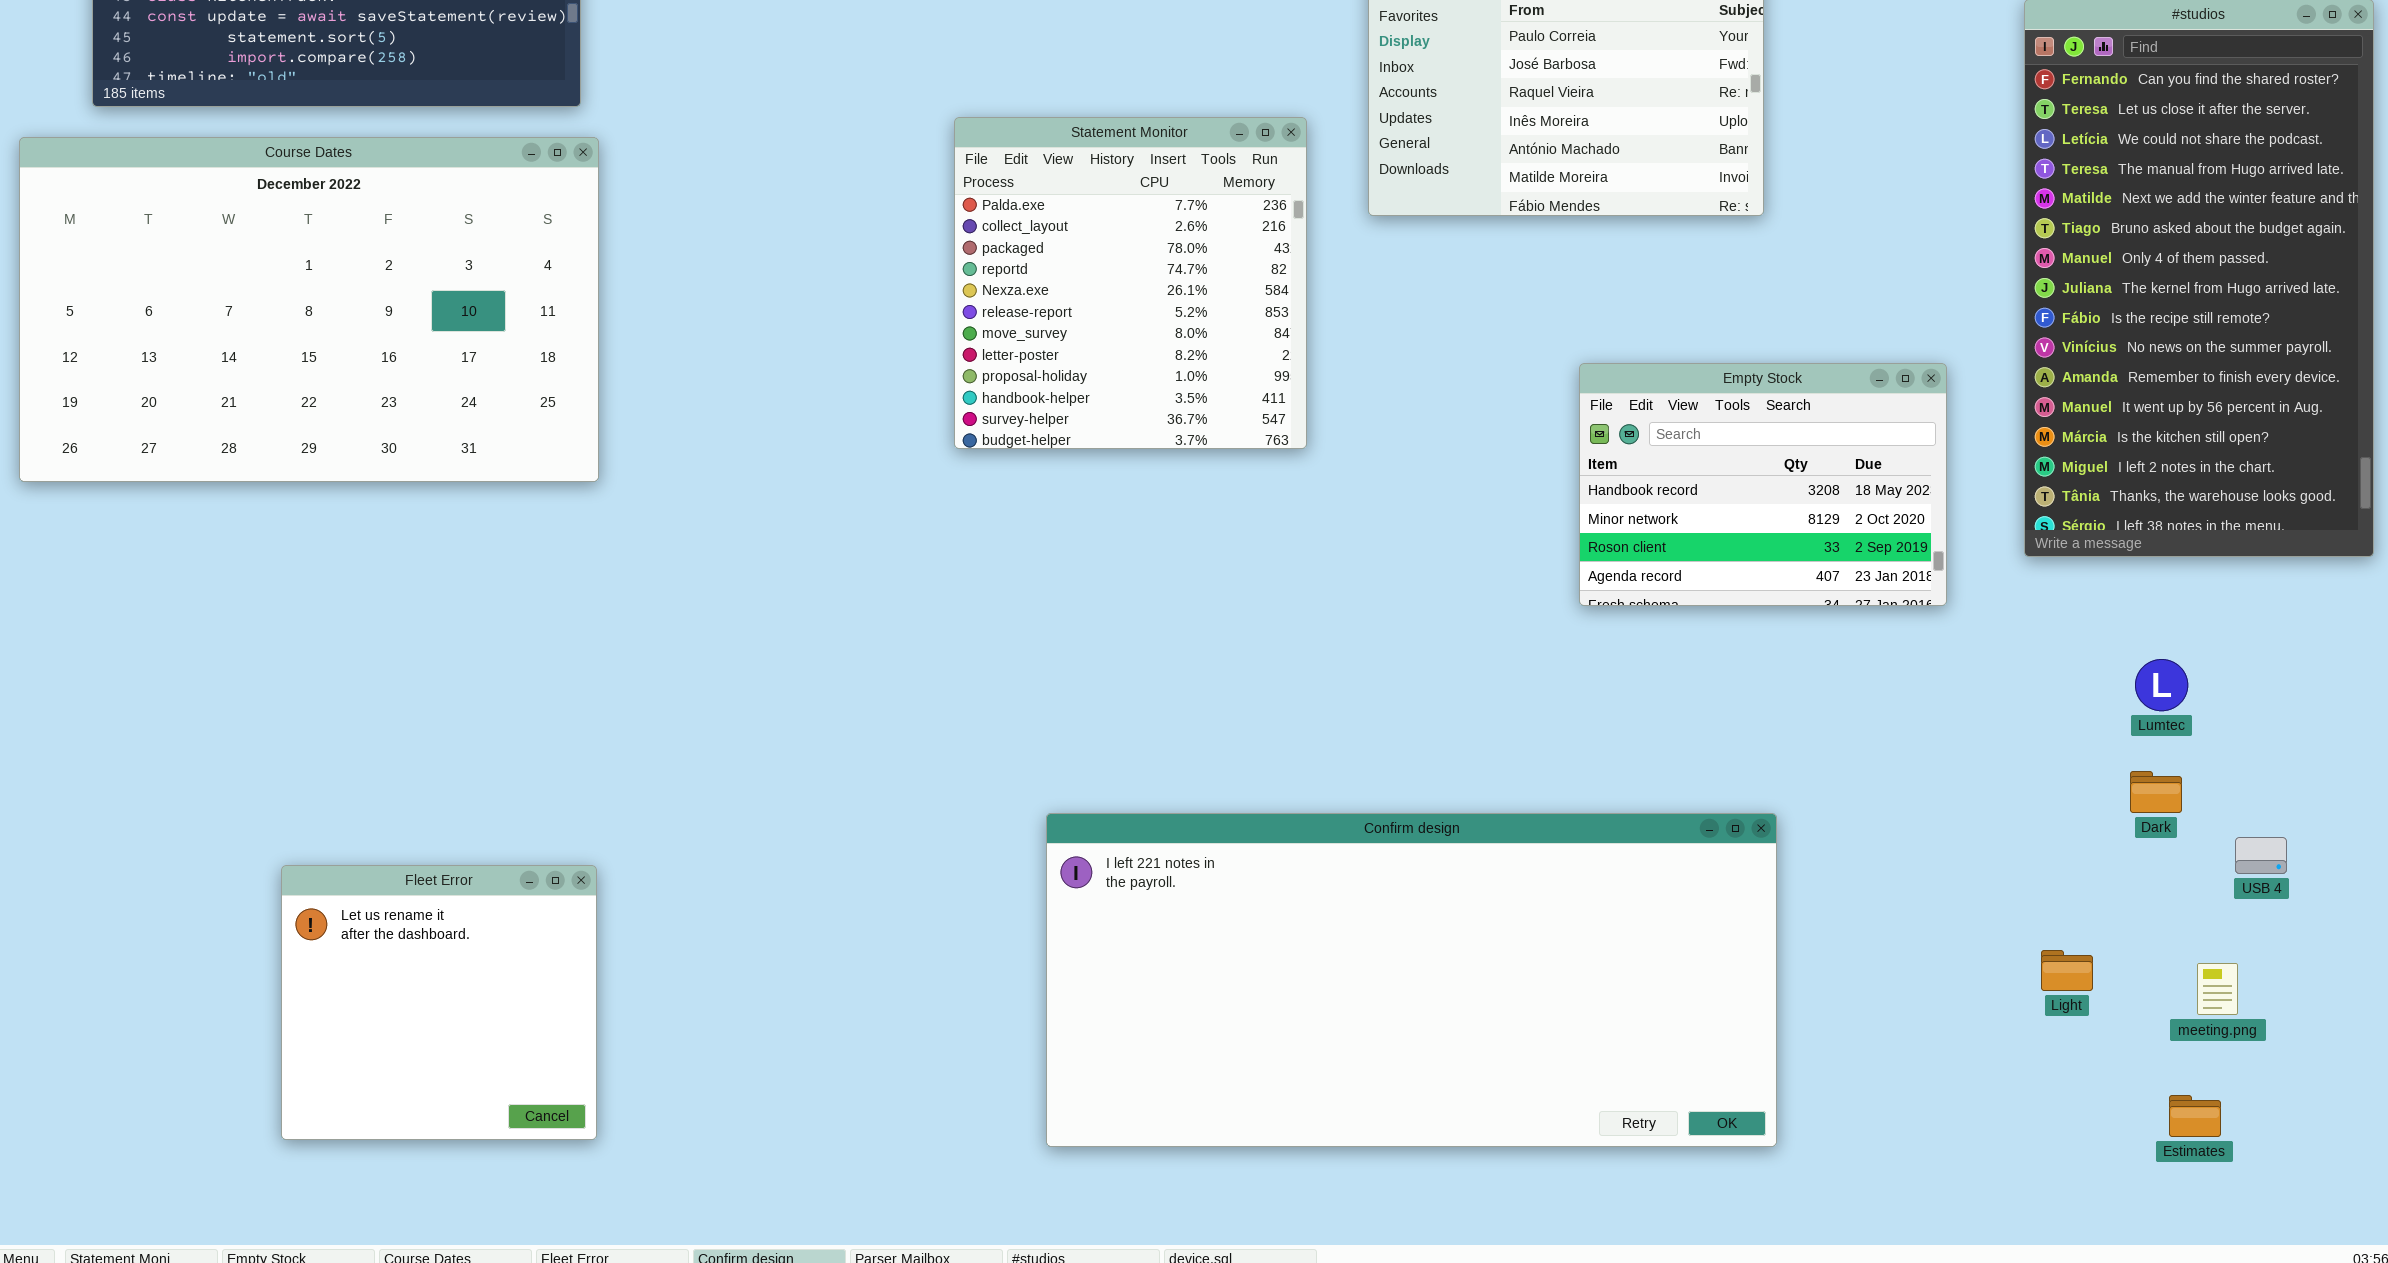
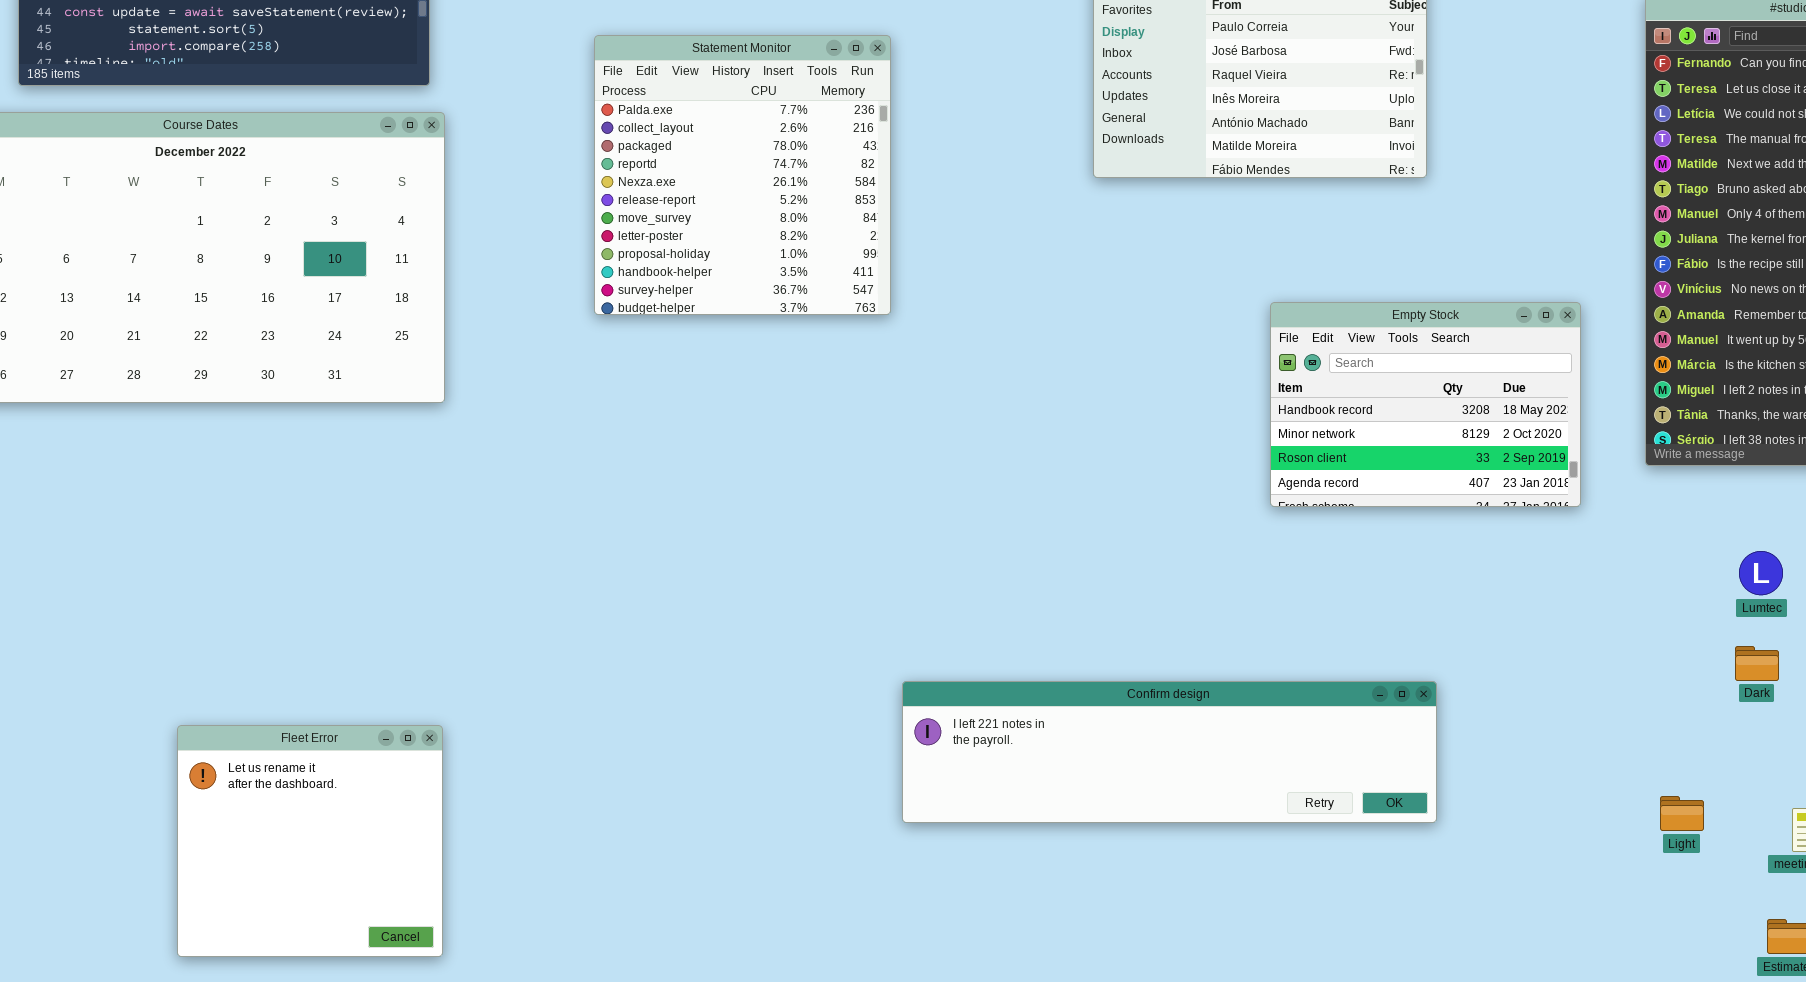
Statement Monitor: [954,117,1307,449] -> [594,35,891,315], moved
Confirm design: [1046,813,1777,1147] -> [902,681,1437,823], resized

